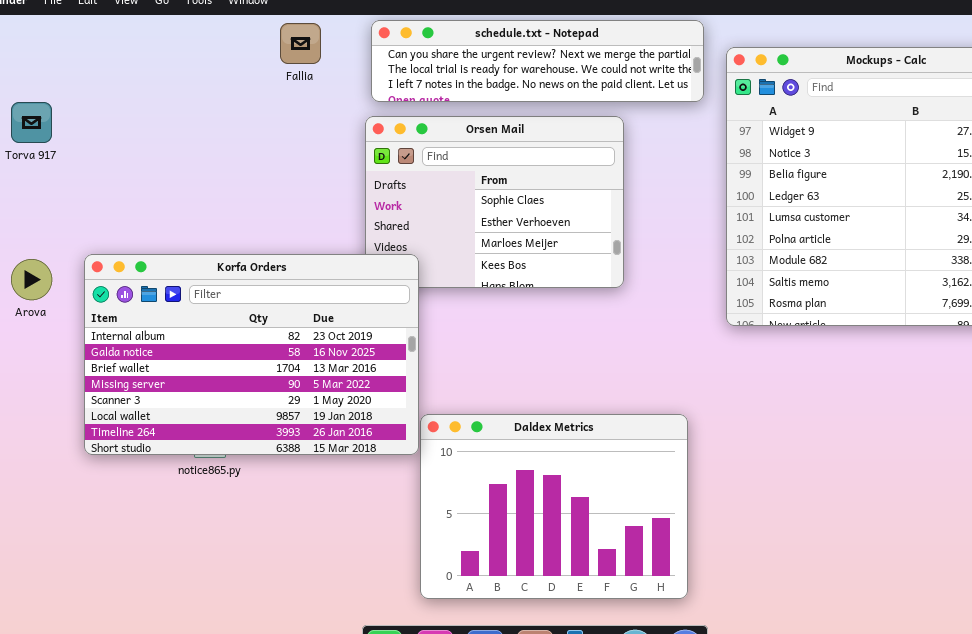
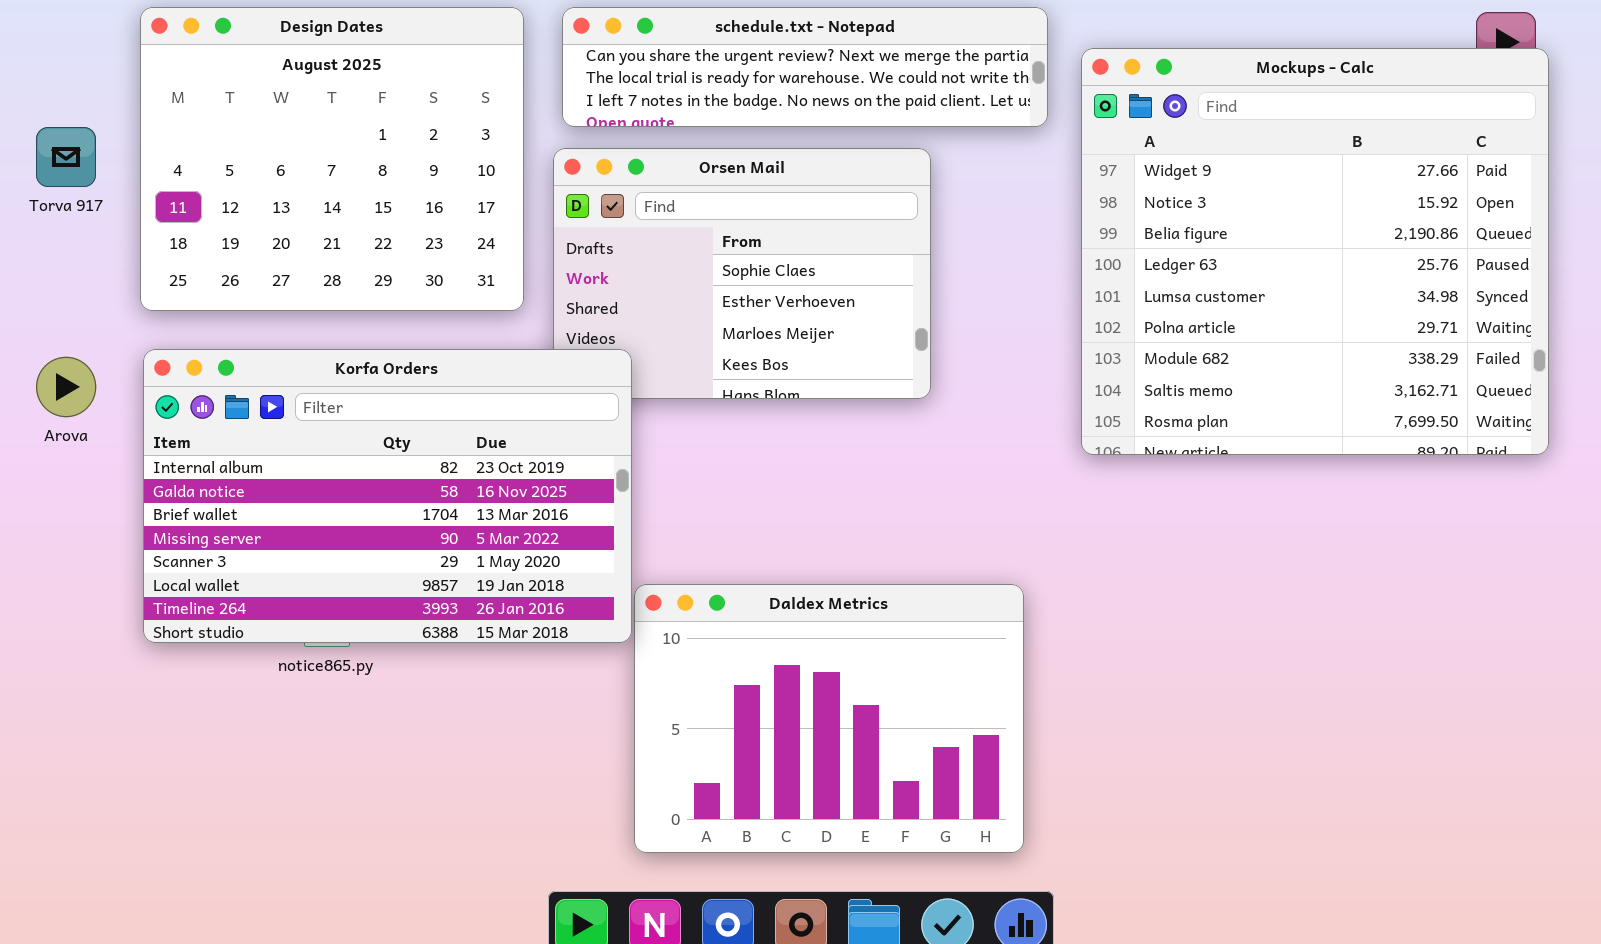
Design Dates: none -> [140,7,524,311], opened

